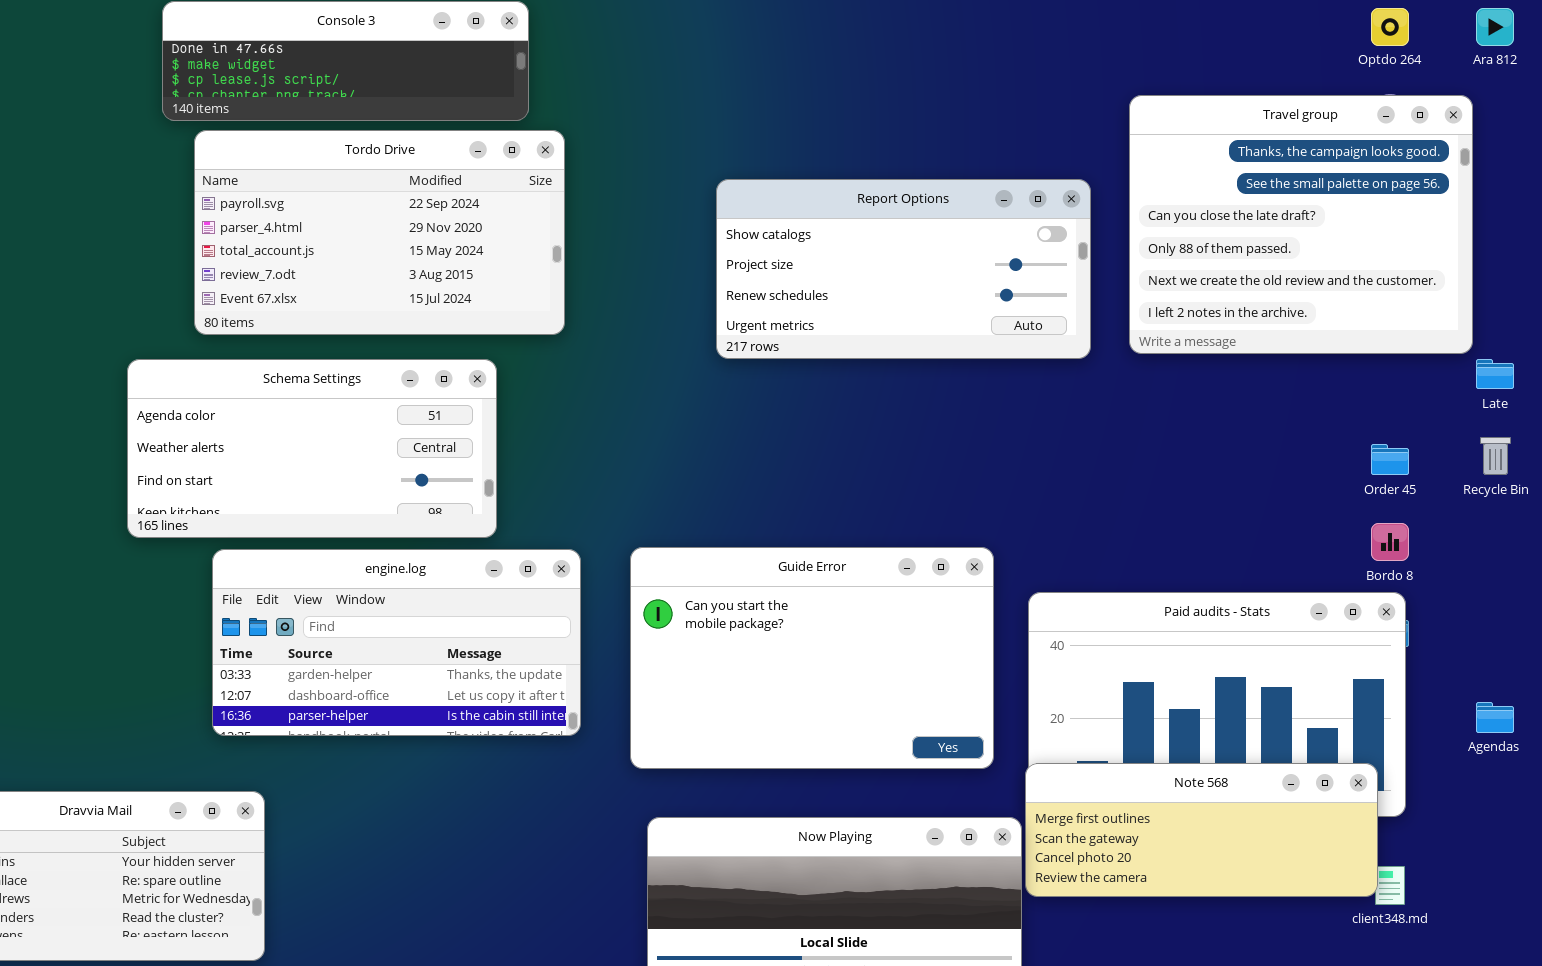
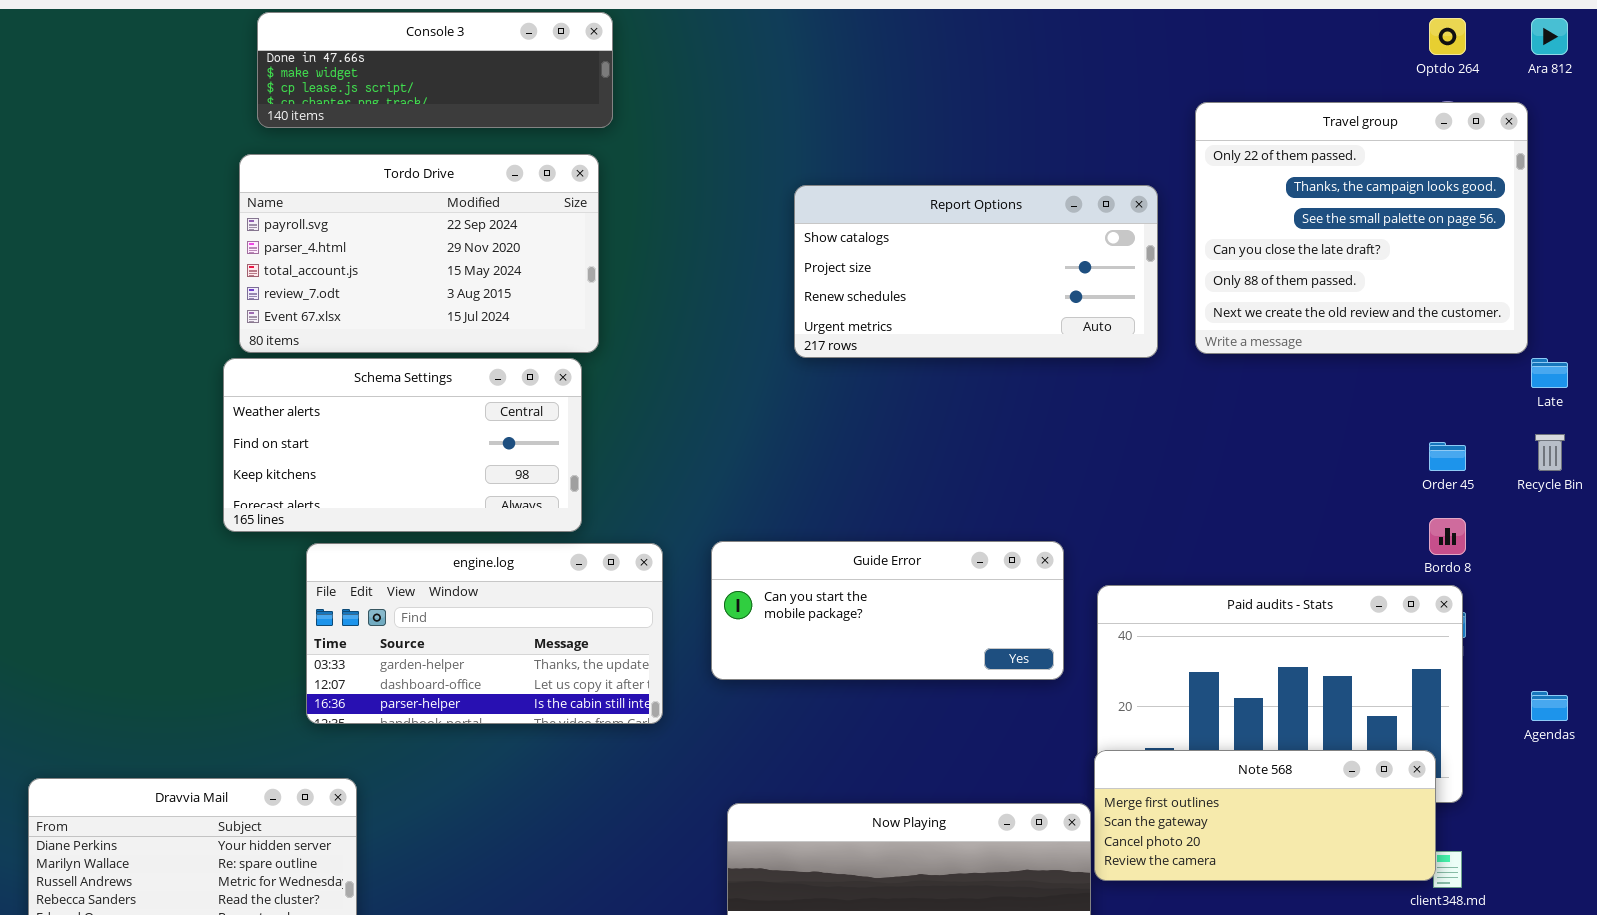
Travel group: [1129,95,1473,354] -> [1195,102,1528,354], scrolled up 1 row
Tordo Drive: [194,130,565,335] -> [239,154,599,353], moved
Schema Settings: [127,359,497,538] -> [223,358,582,532], scrolled down 1 row
Guide Error: [630,547,994,769] -> [711,541,1064,680], resized

